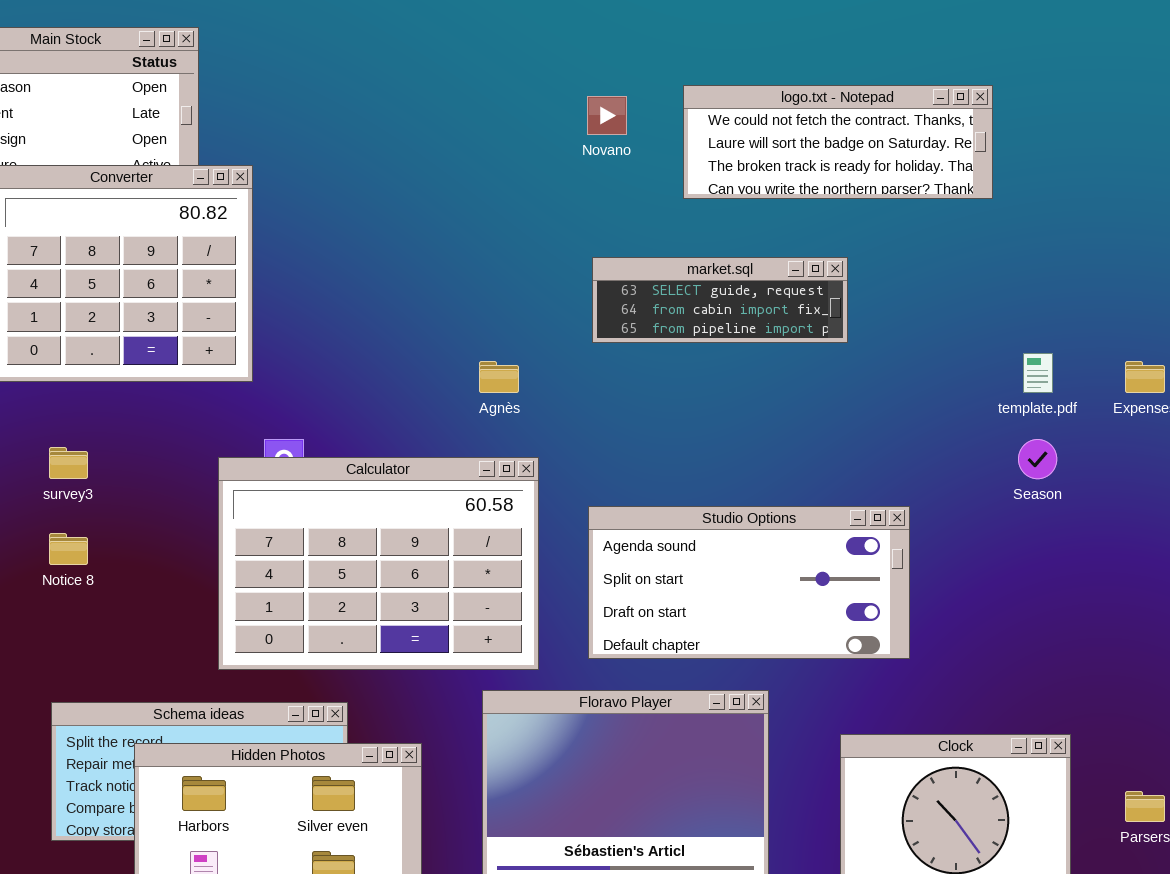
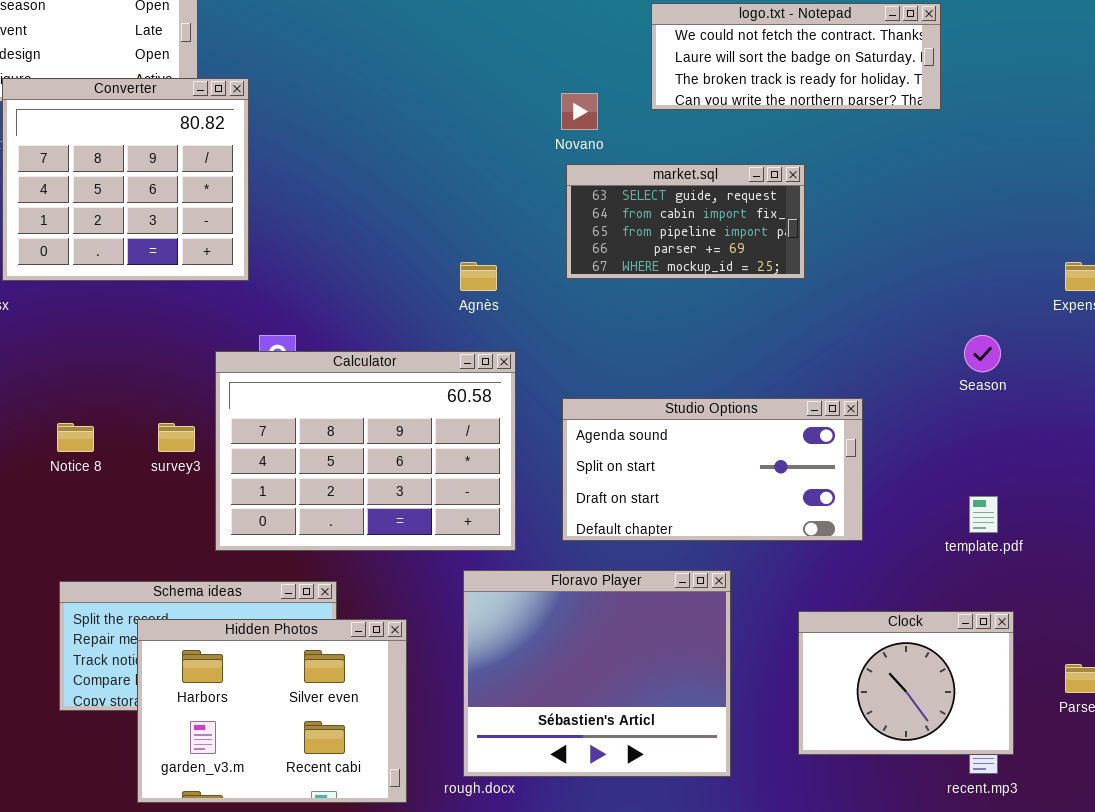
Novano: [587,96,627,135] -> [561,93,598,130], moved
market.sql: [592,257,848,343] -> [566,164,805,279], resized
template.pdf: [1023,353,1053,393] -> [969,496,998,533], moved
survey3: [49,447,88,479] -> [158,423,195,452], moved

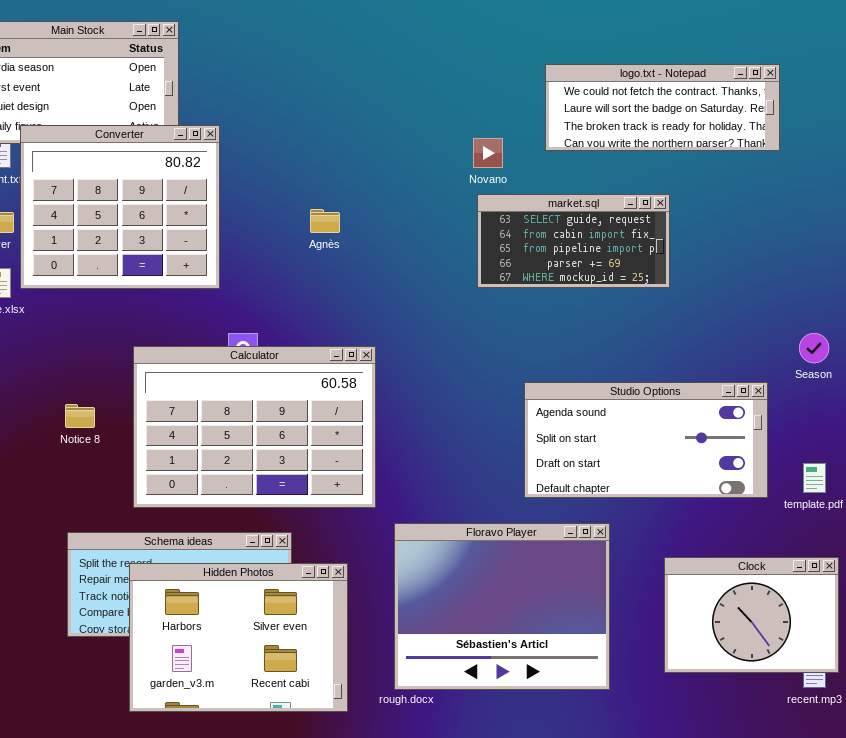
Agnès: [460,262,497,291] -> [310,209,340,233], moved
Calculator: [215,351,516,551] -> [133,346,376,508], moved
Studio Options: [562,398,863,541] -> [524,382,768,498], moved

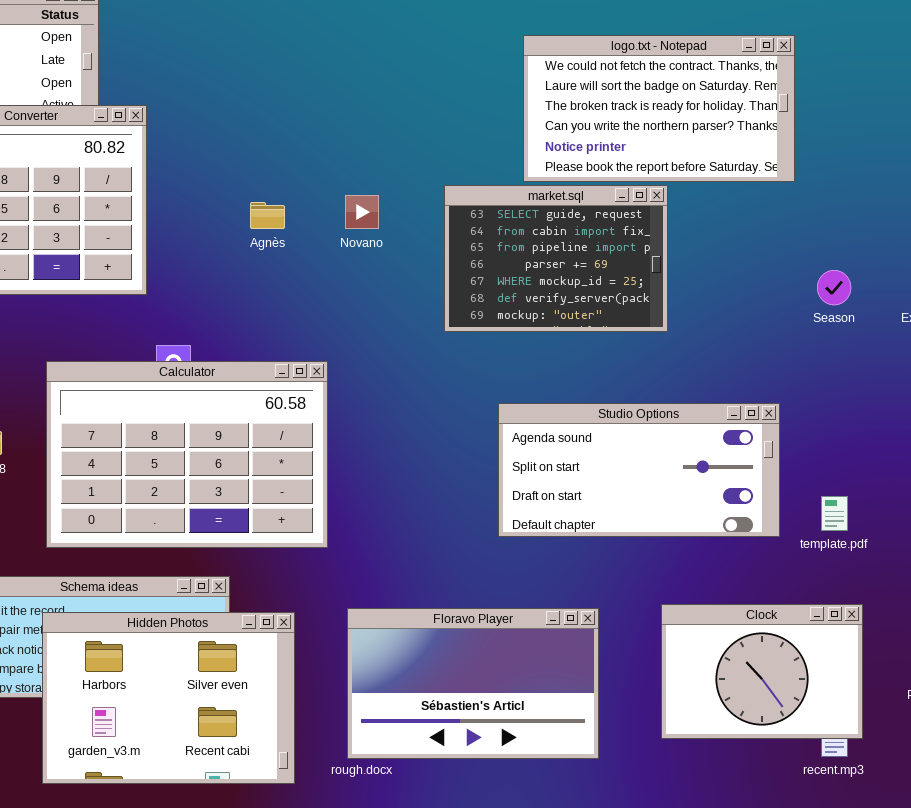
logo.txt - Notepad: [545,64,780,151] -> [523,35,795,182], resized
Novano: [473,138,503,168] -> [345,195,379,229], moved
market.sql: [477,194,670,288] -> [444,185,668,332], resized
Season: [799,333,829,363] -> [817,270,851,305], moved
Floravo Player: [394,523,610,690] -> [347,608,599,759], resized

